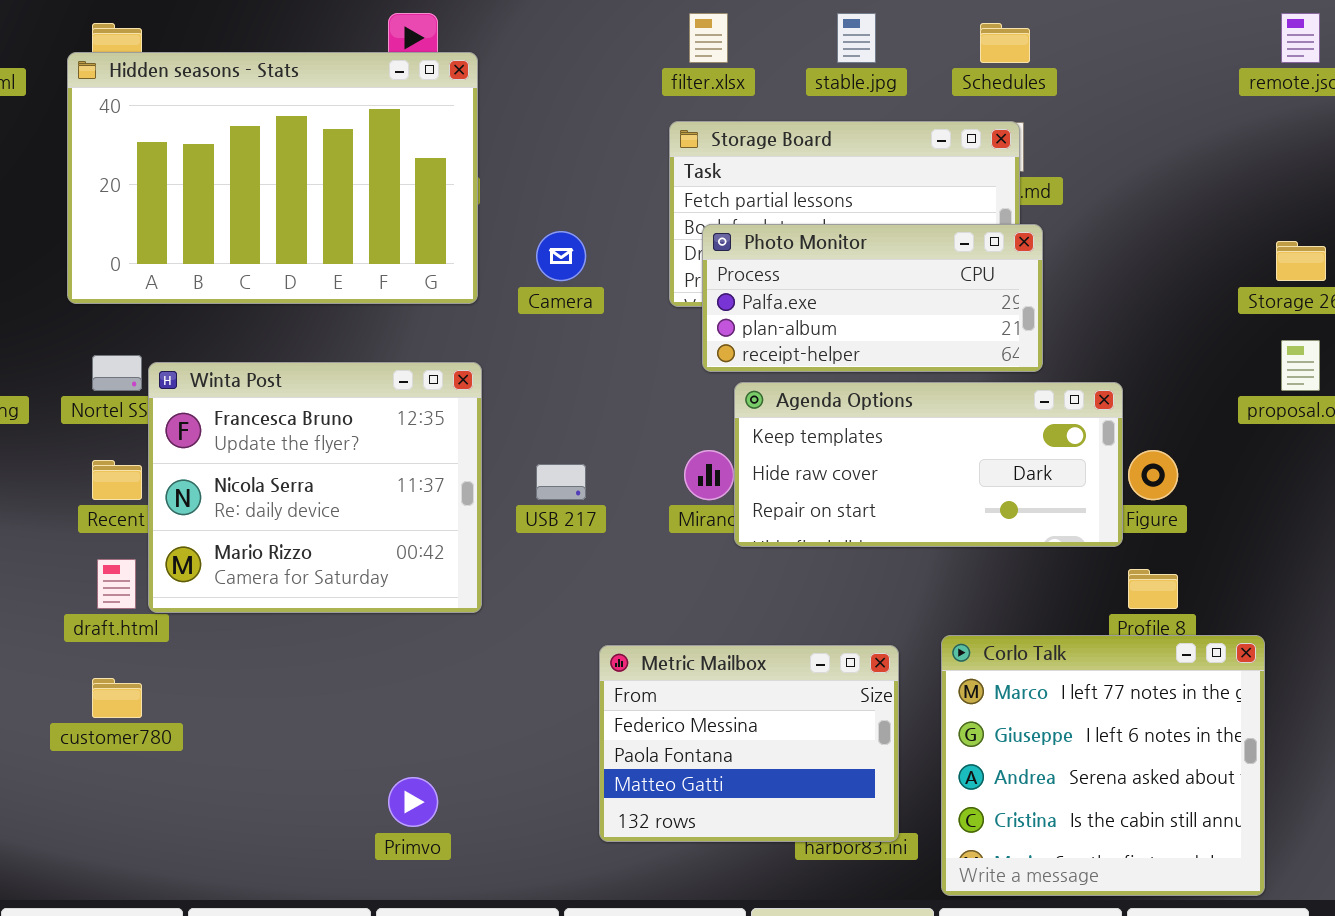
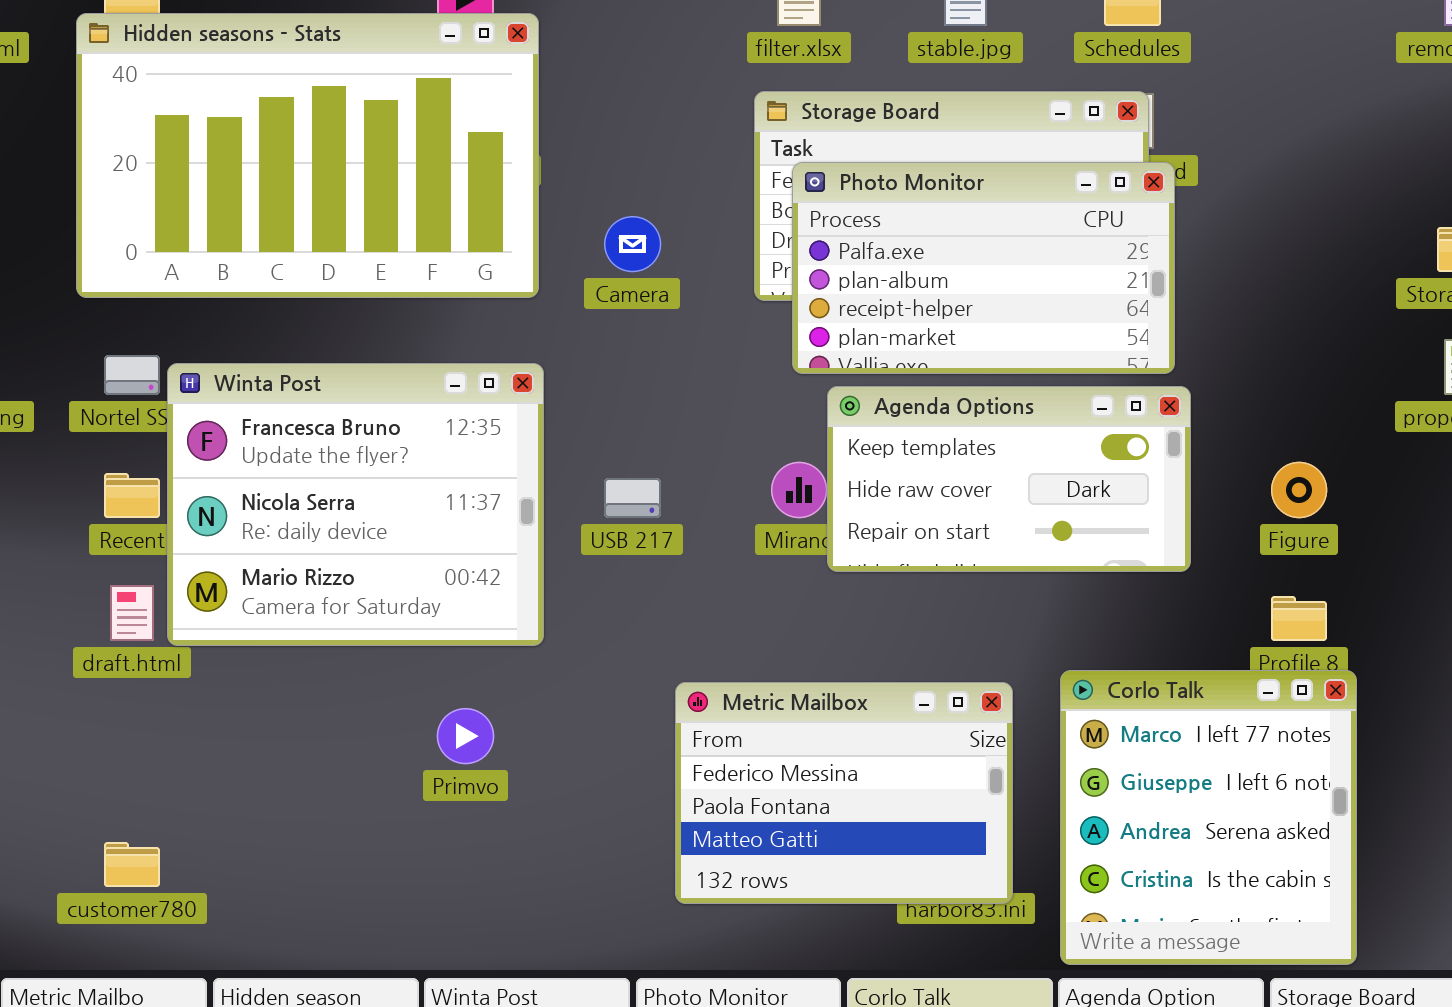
Photo Monitor: [702,224,1043,372] -> [792,162,1175,374], resized
Agenda Options: [734,382,1123,547] -> [827,386,1191,572], resized
Corlo Talk: [941,635,1265,896] -> [1060,670,1357,965], resized
customer780: [92,678,142,718] -> [104,842,160,887], moved
Primvo: [388,777,438,827] -> [437,708,494,764], moved

